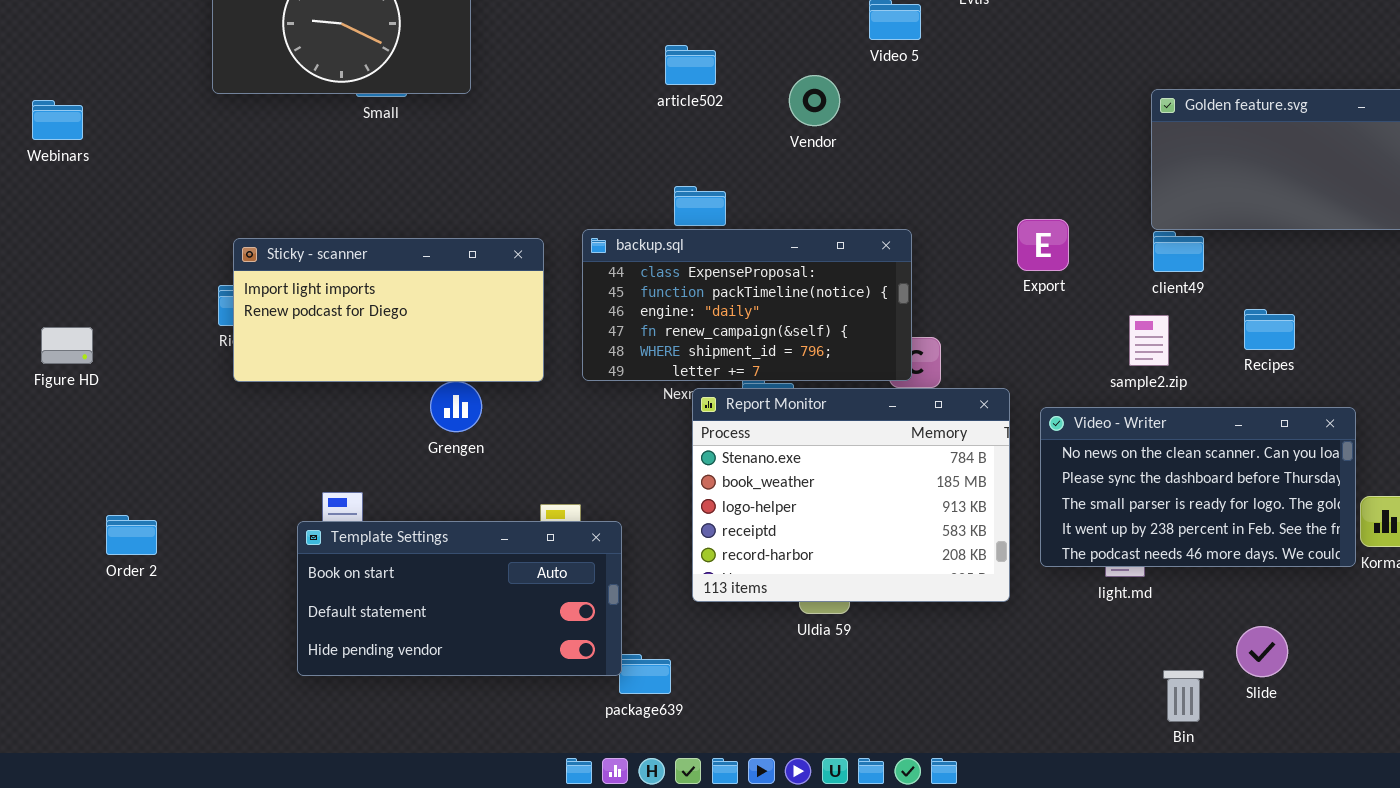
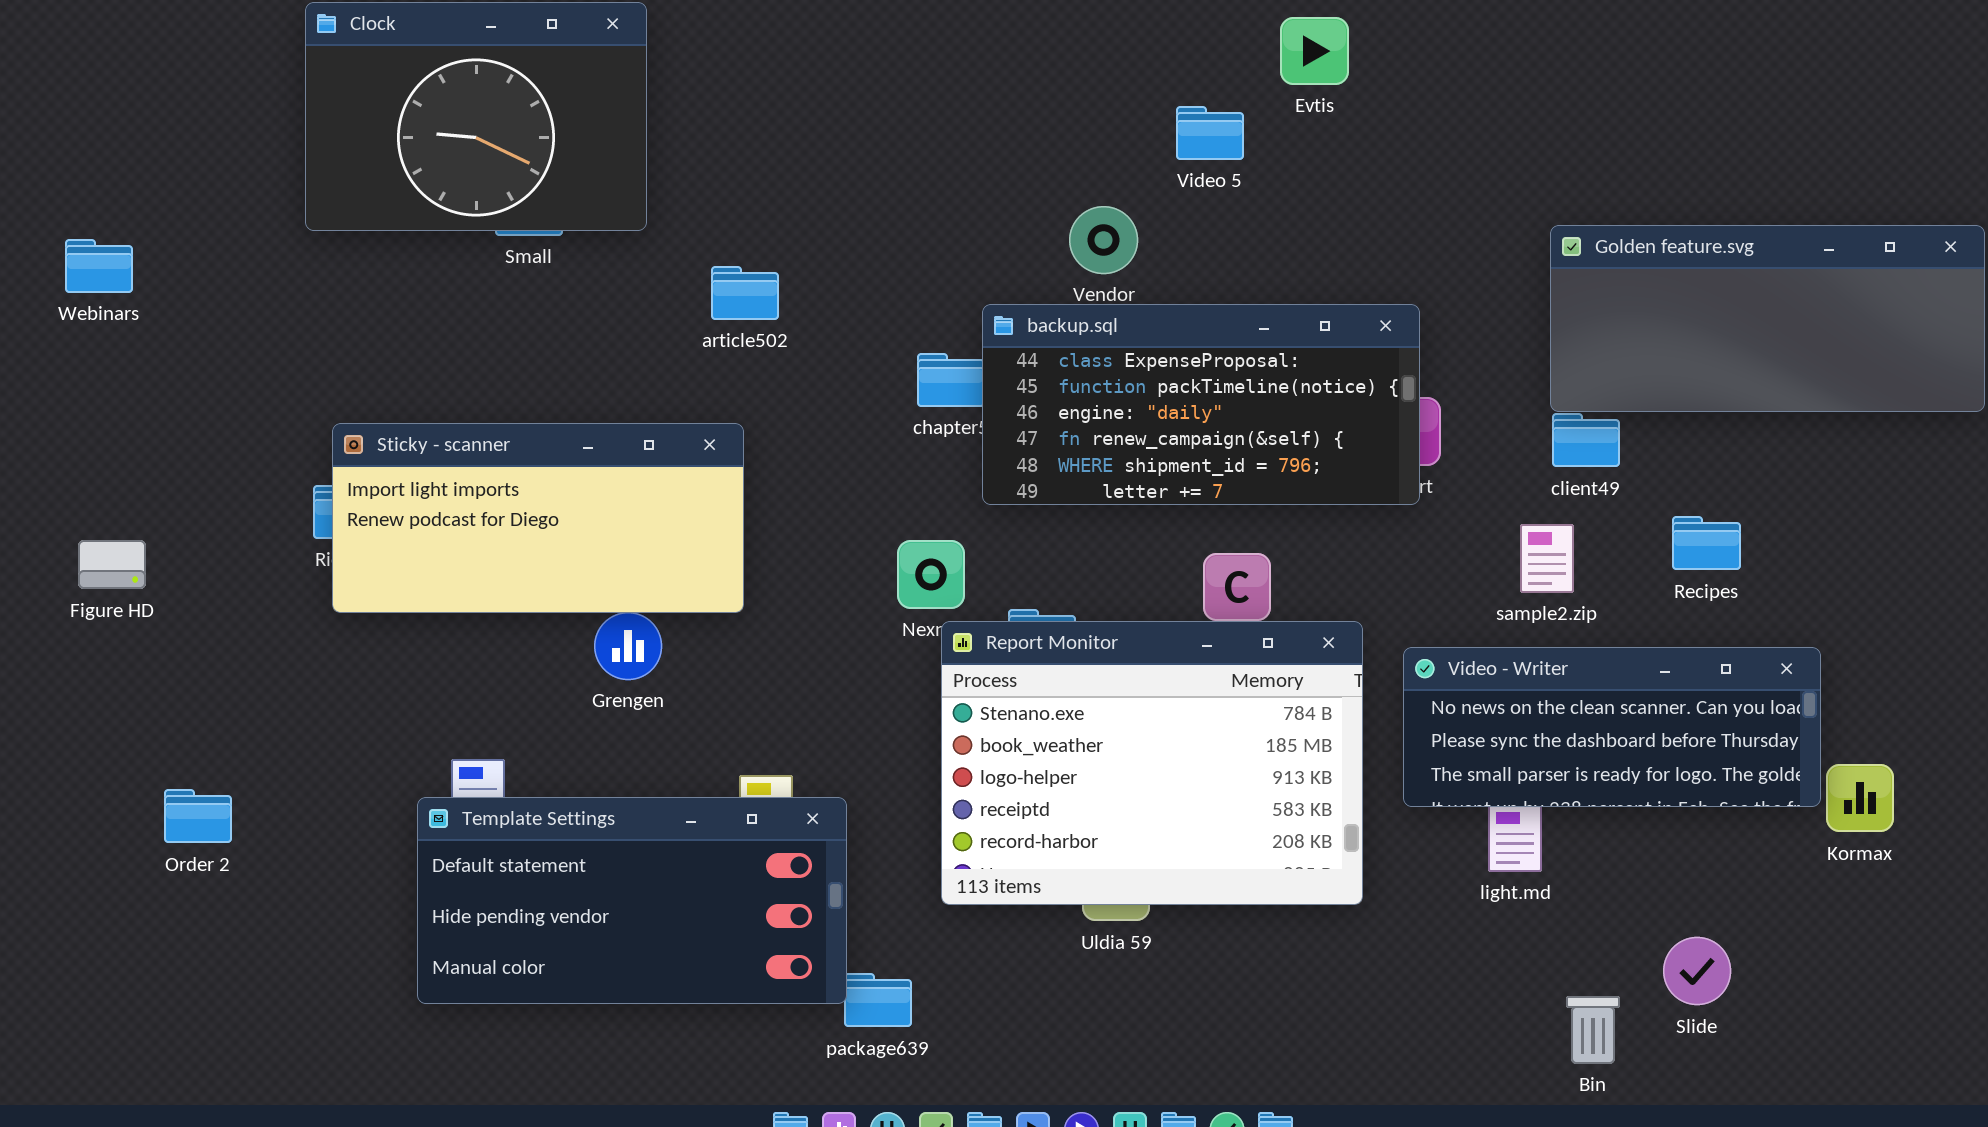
article502: [665,45,716,85] -> [711,266,779,320], moved
backup.sql: [582,229,912,381] -> [982,304,1420,505], moved
Video - Writer: [1040,407,1356,567] -> [1403,647,1821,807], resized
Template Settings: [297,521,622,676] -> [417,797,847,1004], scrolled down 1 row

